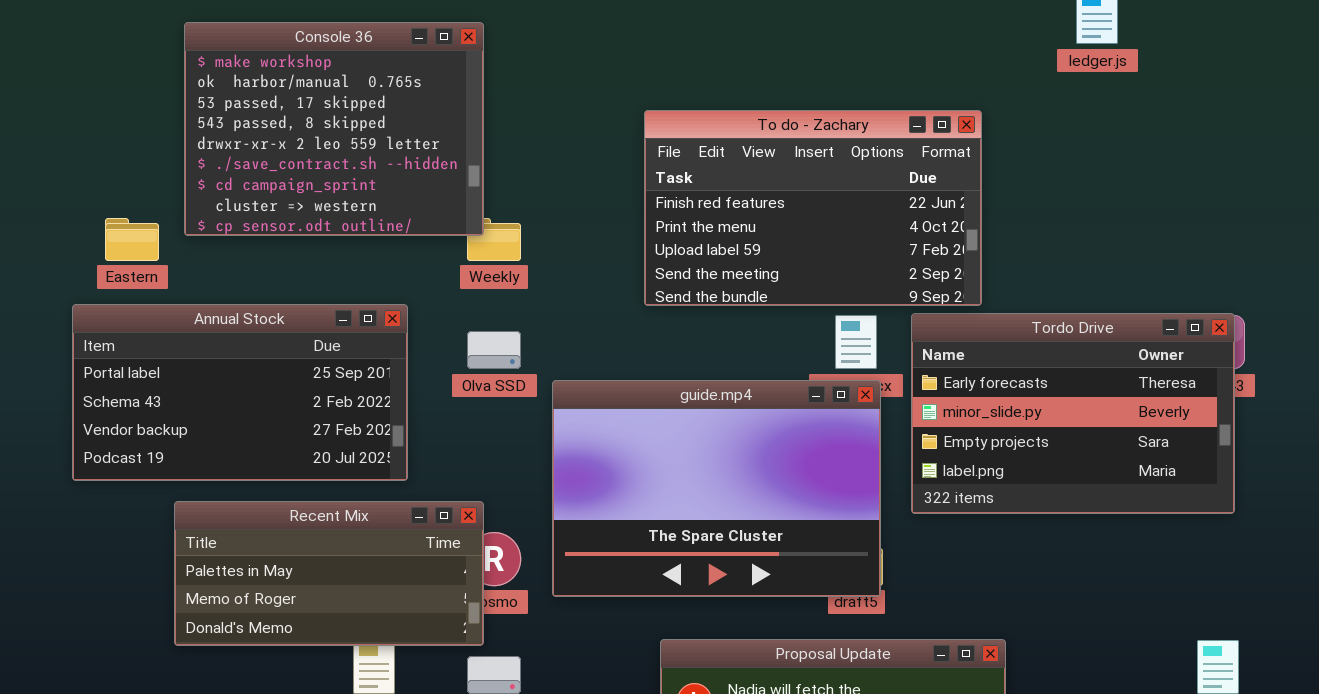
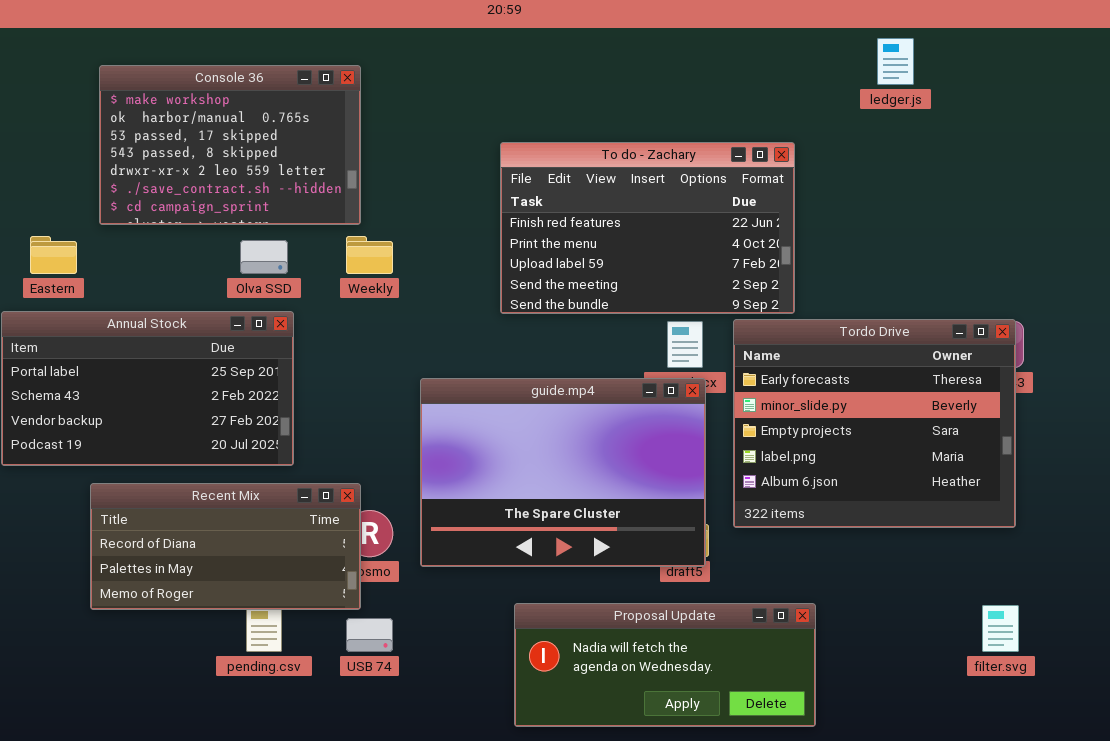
Console 36: [184,22,484,236] -> [99,65,361,225], resized
Tordo Drive: [911,313,1235,514] -> [733,319,1016,528], resized
Olva SSD: [467,331,521,369] -> [240,240,288,274], moved
Recent Mix: [174,501,484,646] -> [90,483,361,610], scrolled up 1 row

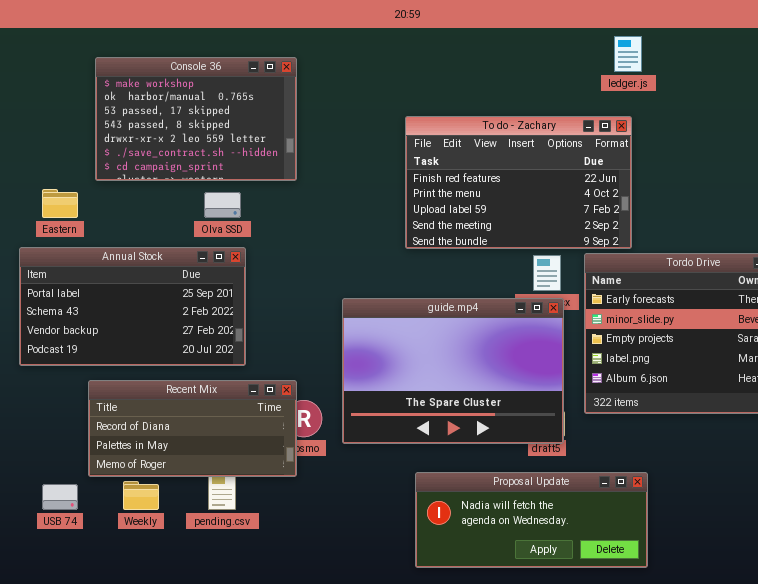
ledger.js: [877,38,914,85] -> [614,36,642,72], moved
Weekly: [346,236,393,274] -> [123,481,159,510], moved
USB 74: [346,618,393,652] -> [42,484,78,510], moved

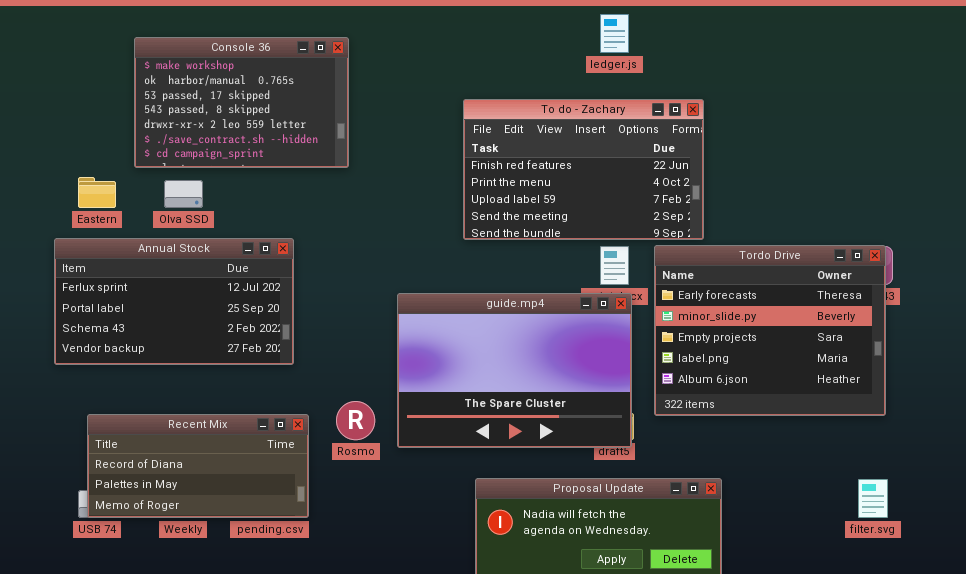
ledger.js: [614,36,642,72] -> [600,14,629,53], moved
Olva SSD: [204,192,241,218] -> [164,180,203,208], moved
Annual Stock: [19,247,246,366] -> [54,238,294,365], scrolled up 1 row
Recent Mix: [88,380,297,477] -> [87,414,309,518], moved

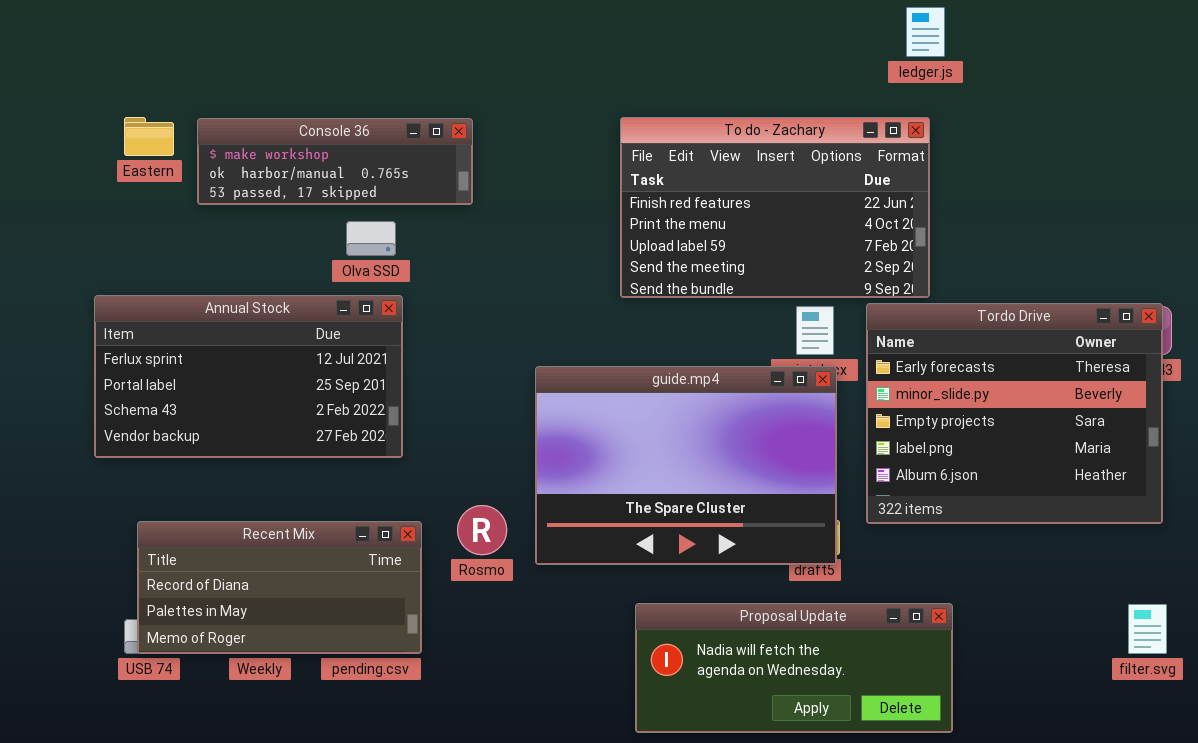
ledger.js: [600,14,629,53] -> [906,7,945,57], moved
Console 36: [134,37,349,168] -> [197,118,473,205], resized
Eastern: [78,177,116,208] -> [124,117,174,156], moved
Olva SSD: [164,180,203,208] -> [346,221,396,256], moved

